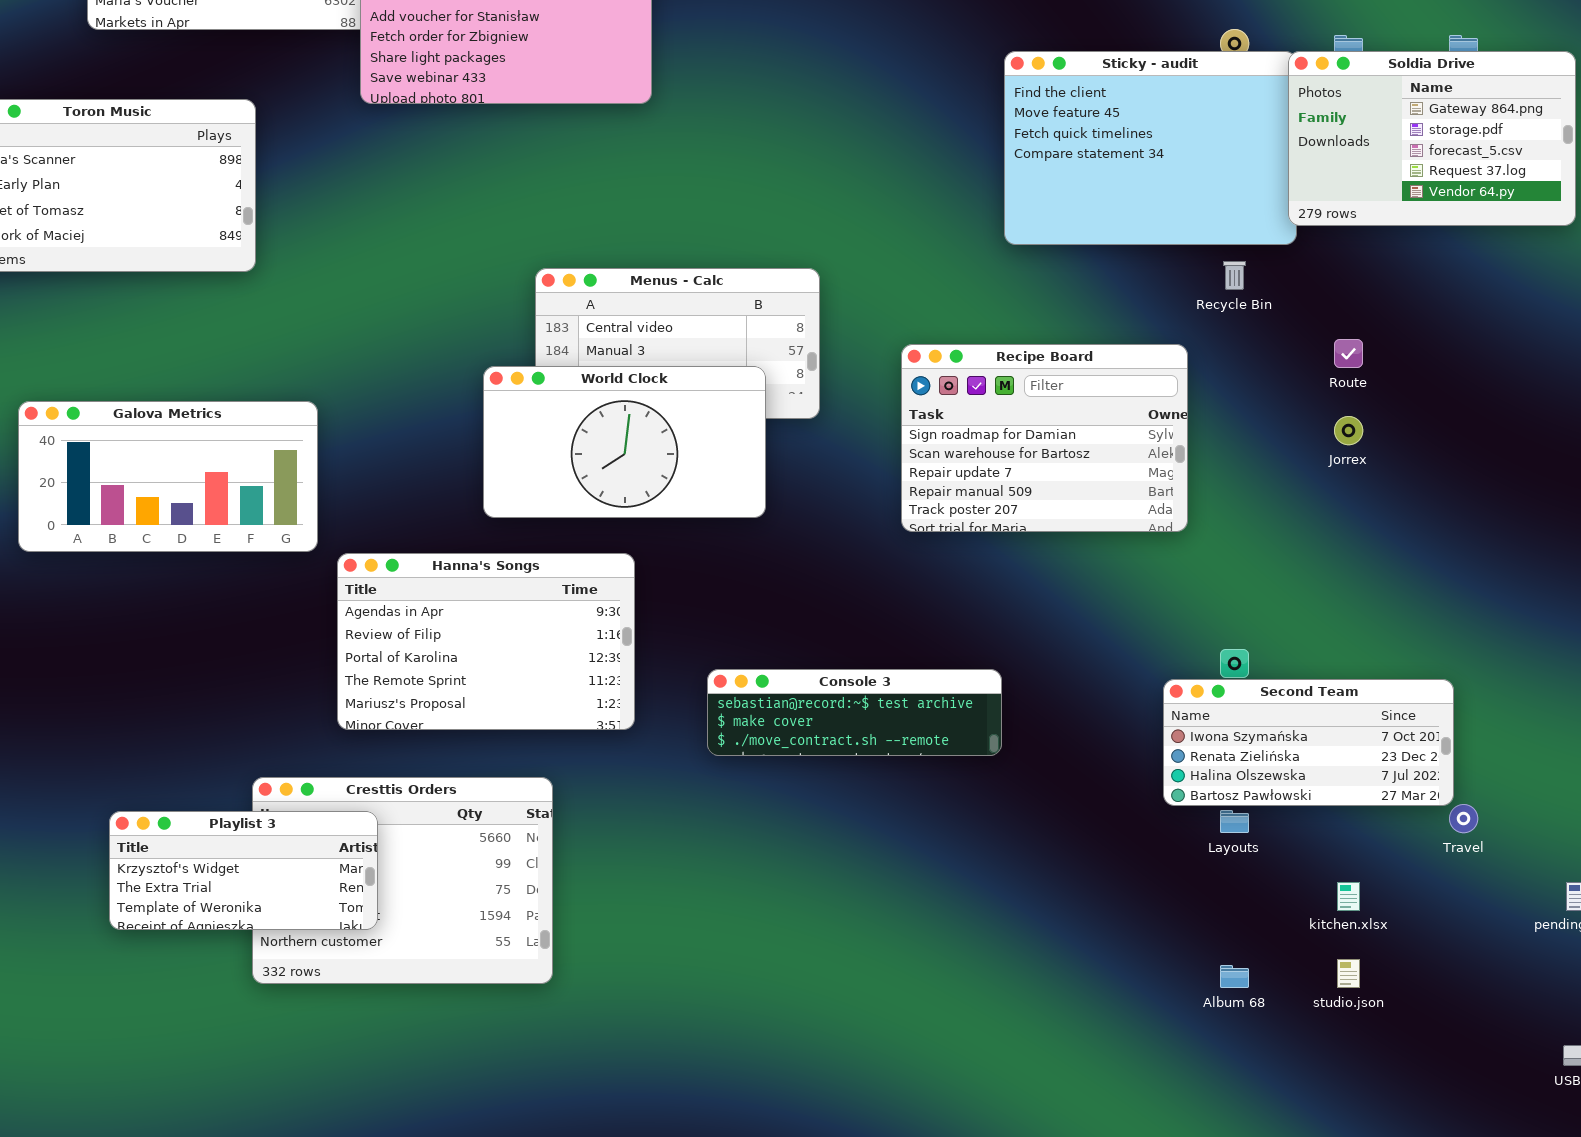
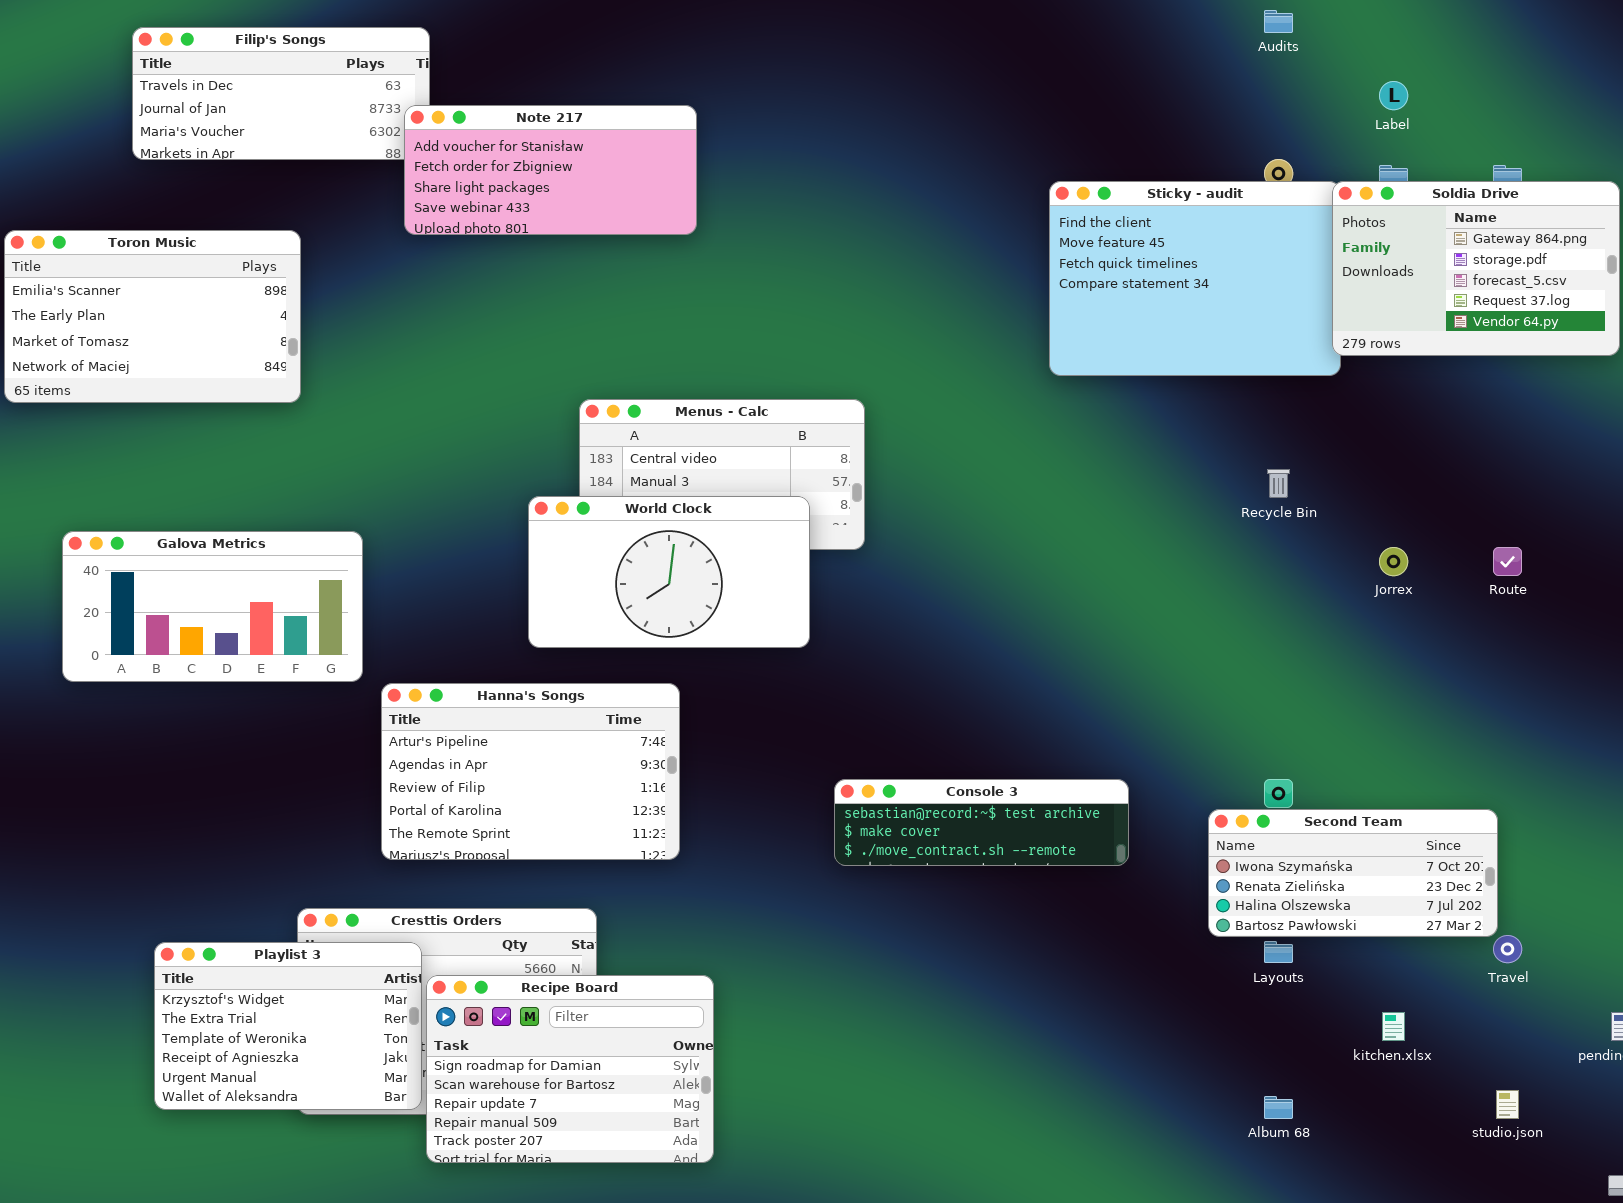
Recycle Bin: [1223,261,1246,290] -> [1267,469,1290,498], moved
Route: [1334,339,1363,368] -> [1493,547,1522,576], moved
Recipe Board: [901,344,1188,532] -> [426,975,714,1163], moved
Hanna's Songs: [337,553,635,730] -> [381,683,680,860], scrolled up 1 row
Console 3: [707,669,1002,756] -> [834,779,1129,866], moved
Playlist 3: [109,811,378,930] -> [154,942,422,1110], resized
studio.json: [1337,959,1360,988] -> [1496,1090,1519,1119], moved

